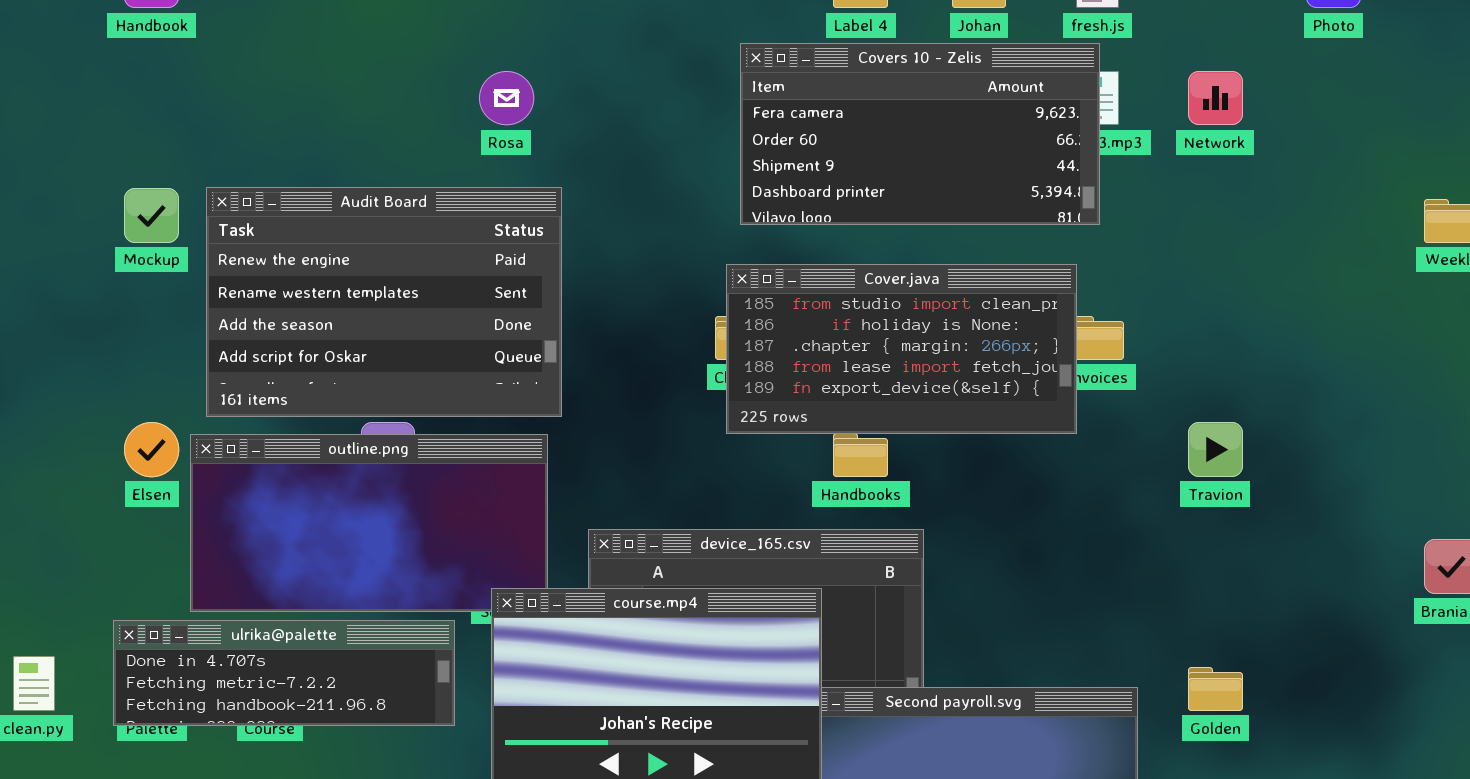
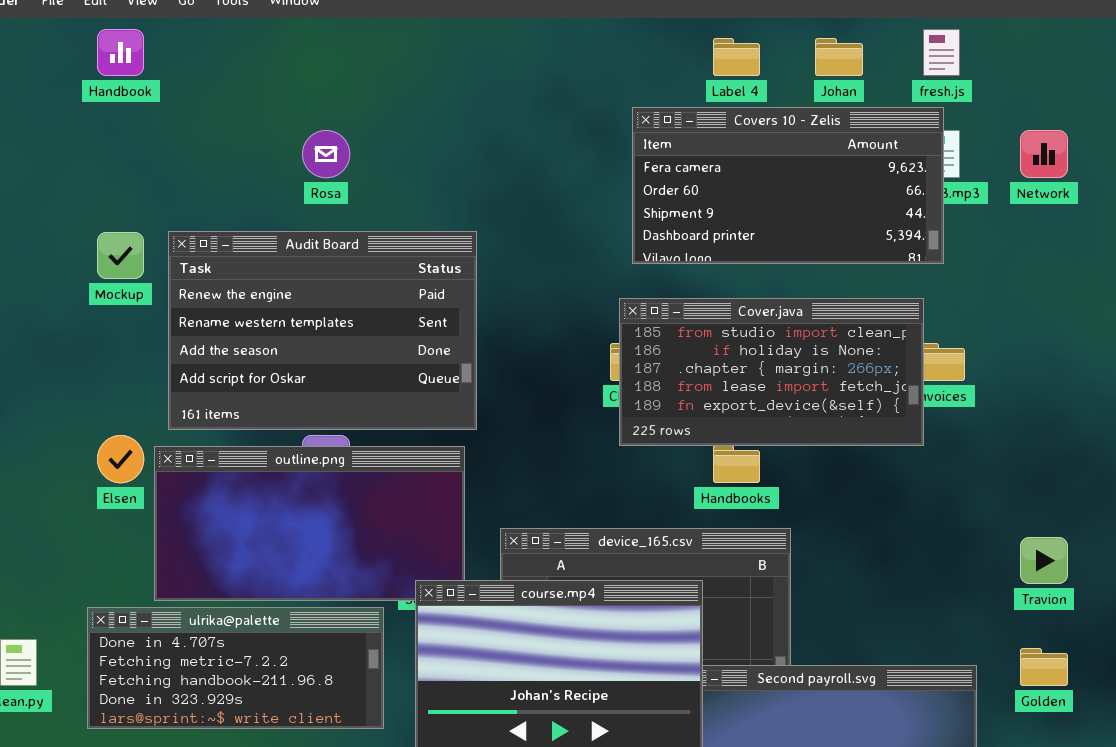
Rosa: [479,71,534,125] -> [302,130,350,178], moved
Travion: [1188,422,1243,477] -> [1020,537,1068,584], moved
ulrika@palette: [113,620,455,726] -> [87,607,384,729], resized

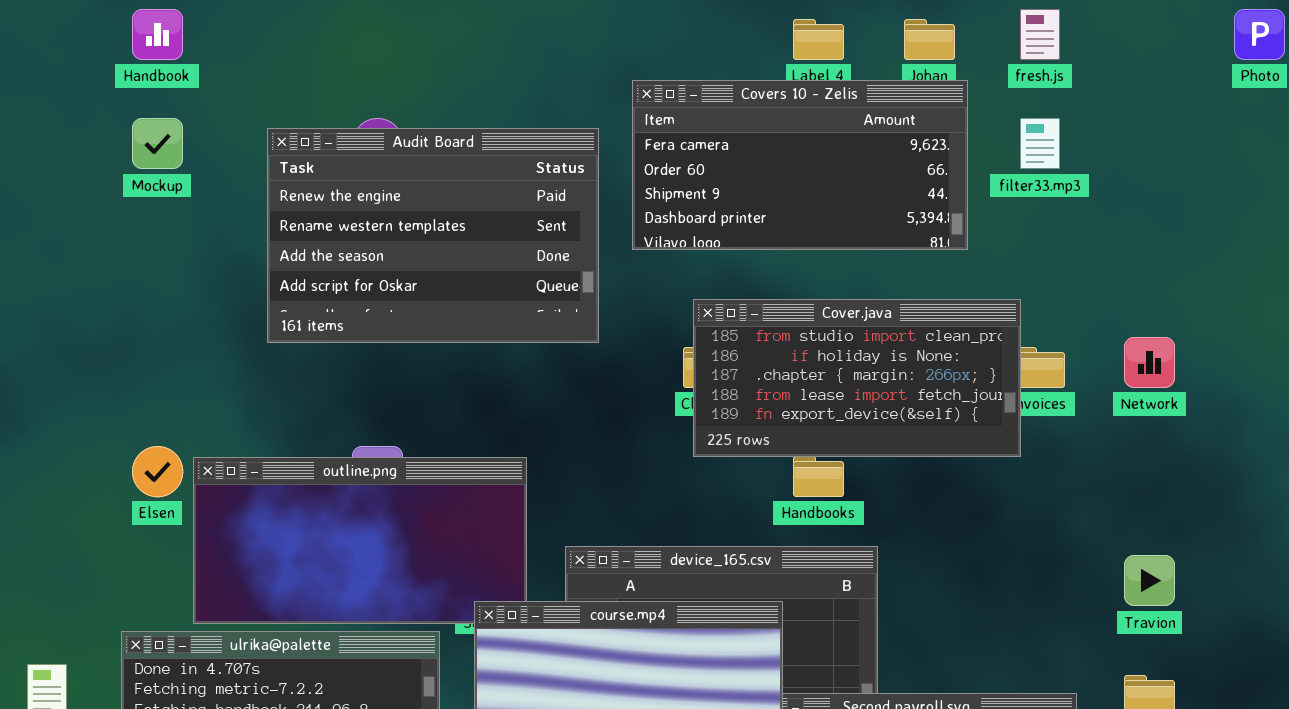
Covers 10 - Zelis: [632,107,944,264] -> [632,80,968,250], moved
Network: [1020,130,1068,178] -> [1124,337,1175,388], moved
Audit Board: [168,231,477,430] -> [267,128,599,343], moved
Mockup: [97,232,144,279] -> [132,118,183,169], moved

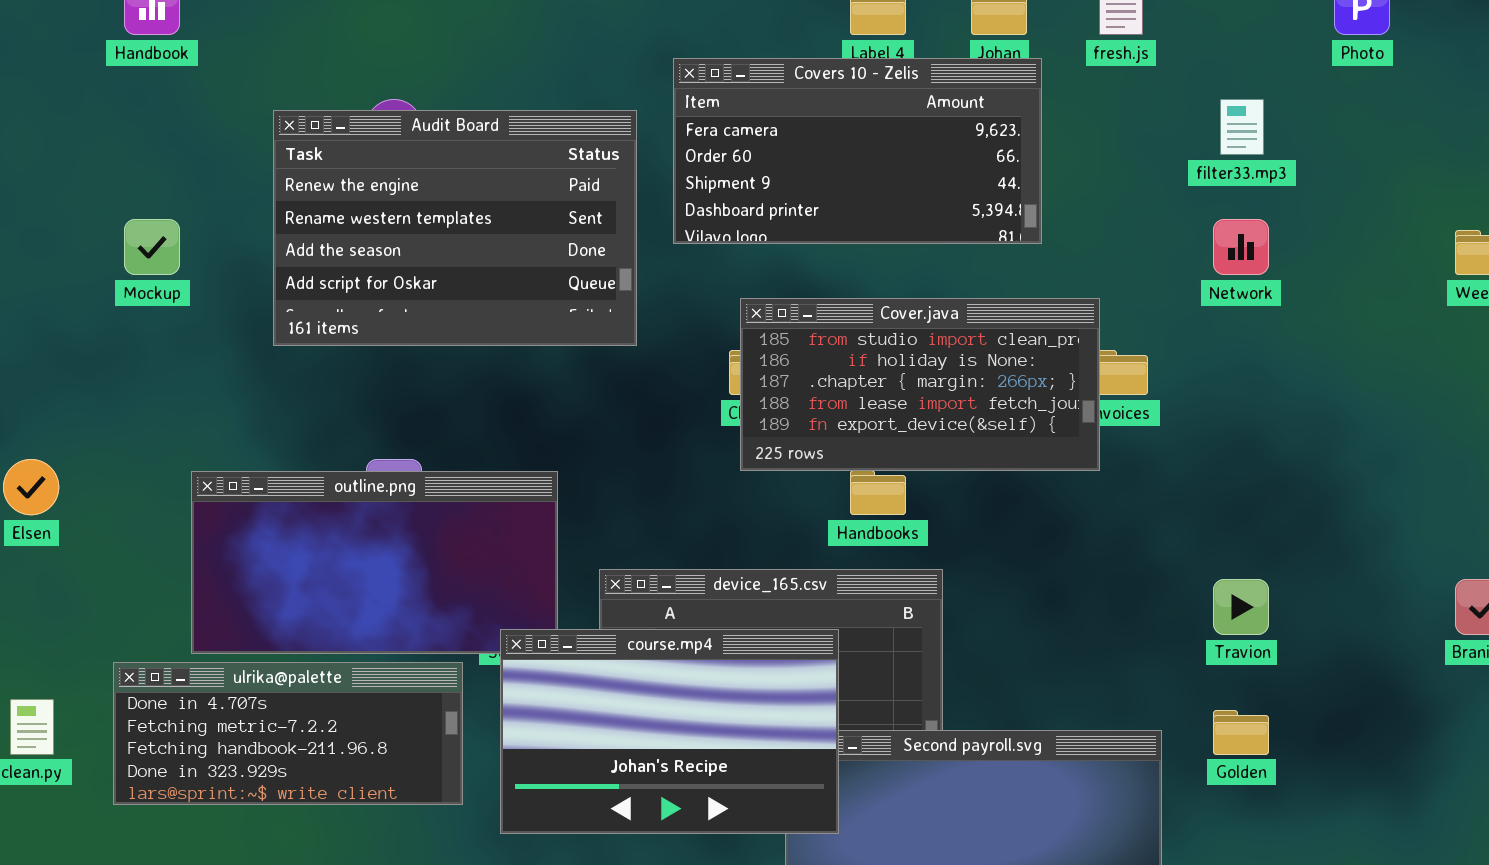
Mockup: [132,118,183,169] -> [124,219,180,275], moved
filter33.mp3: [1020,118,1060,169] -> [1220,99,1264,155], moved
Network: [1124,337,1175,388] -> [1213,219,1269,275], moved
Elsen: [132,446,183,497] -> [3,459,59,515], moved

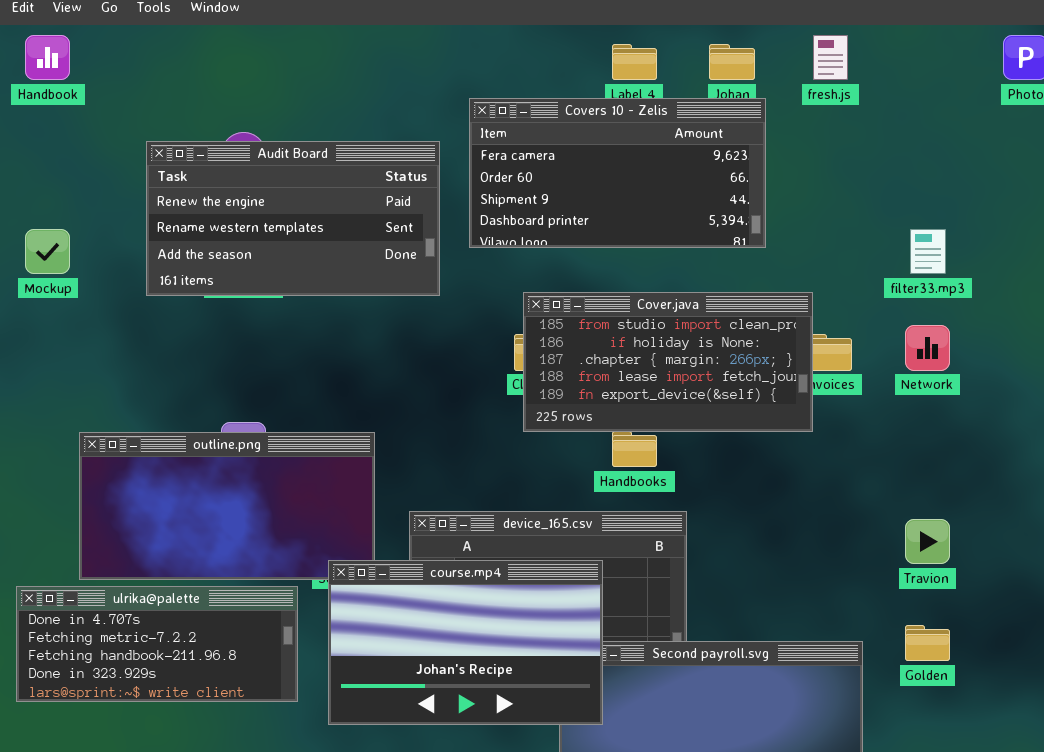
filter33.mp3: [1220,99,1264,155] -> [910,229,946,274], moved
Audit Board: [273,110,637,346] -> [146,141,440,296], resized
Network: [1213,219,1269,275] -> [905,325,950,371], moved

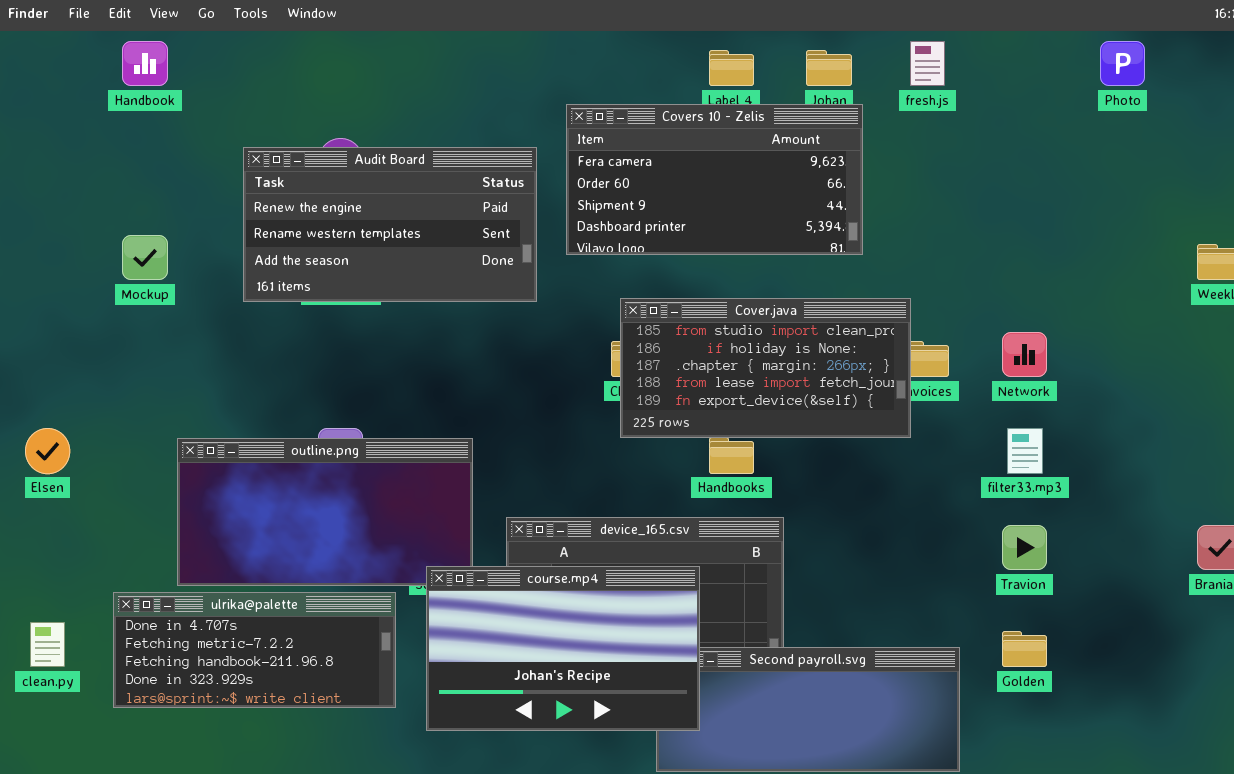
filter33.mp3: [910,229,946,274] -> [1007,428,1043,474], moved

